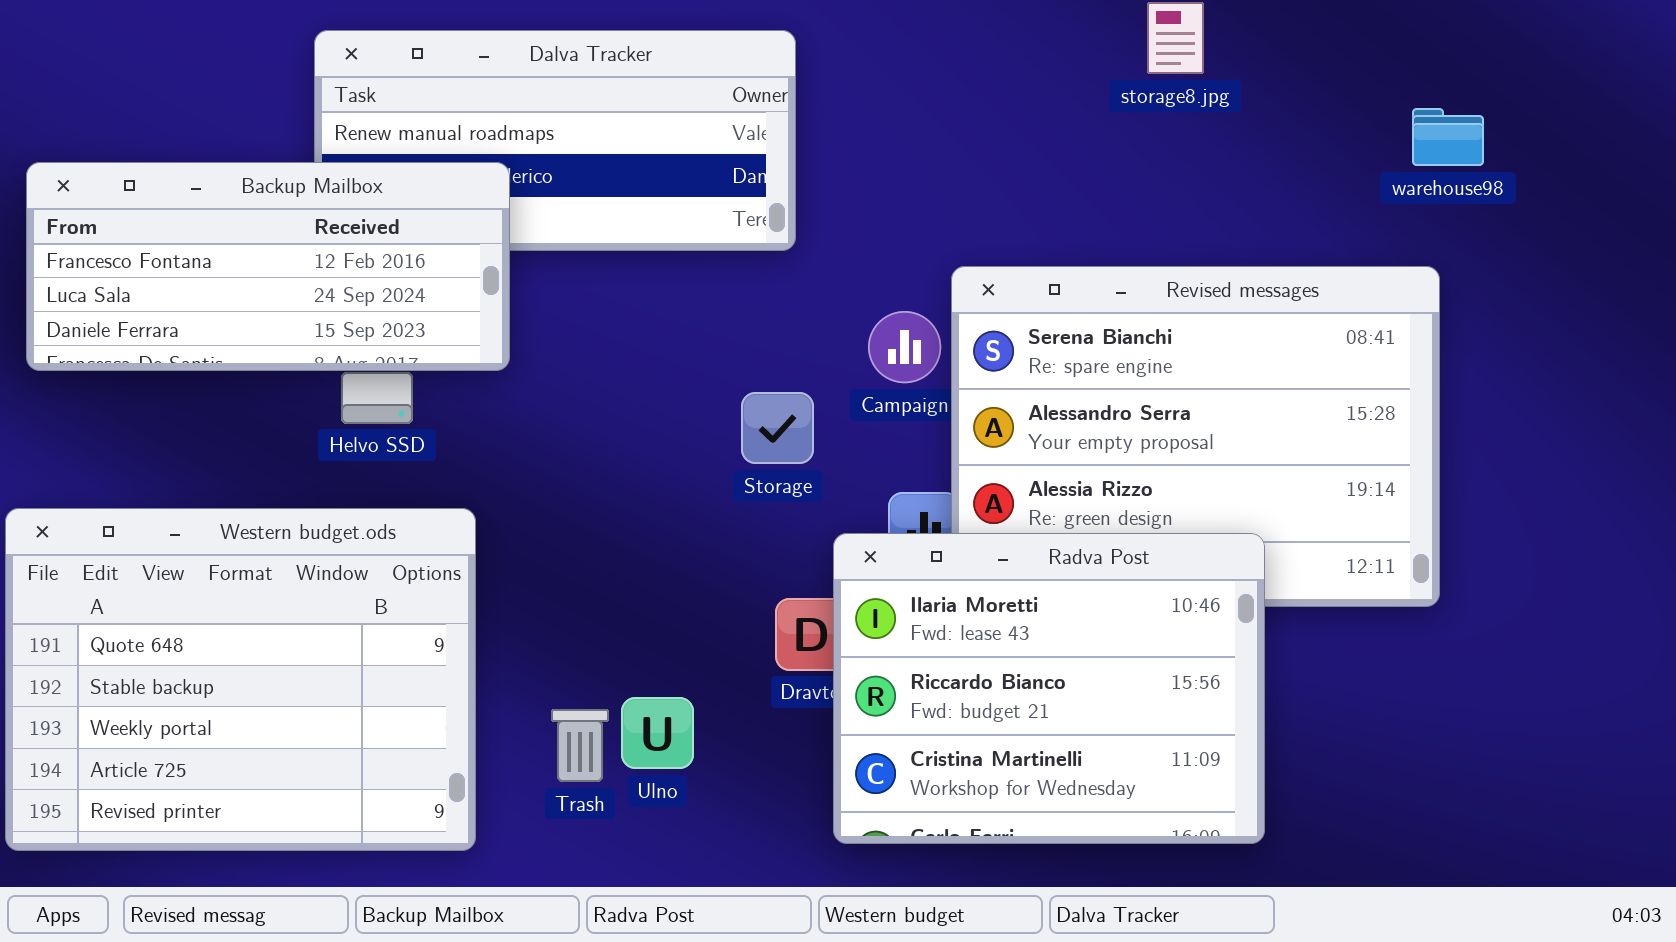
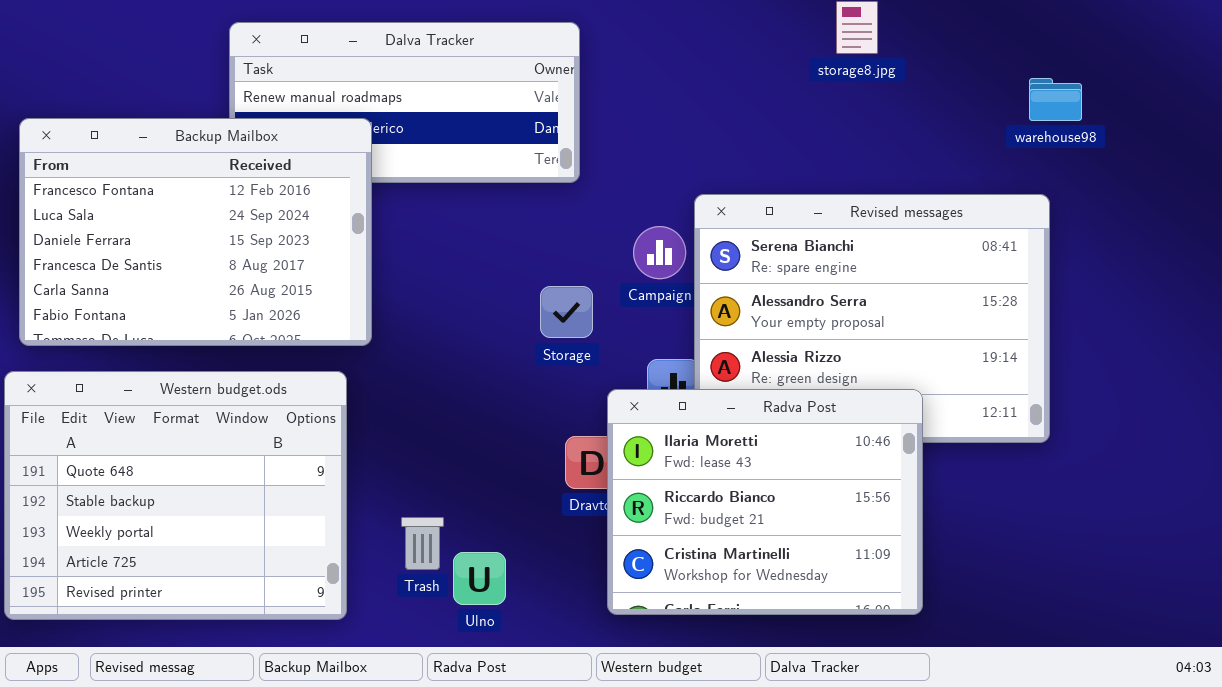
Backup Mailbox: [26,162,510,371] -> [19,118,372,346], resized
Ulno: [621,697,694,769] -> [453,552,506,605], moved

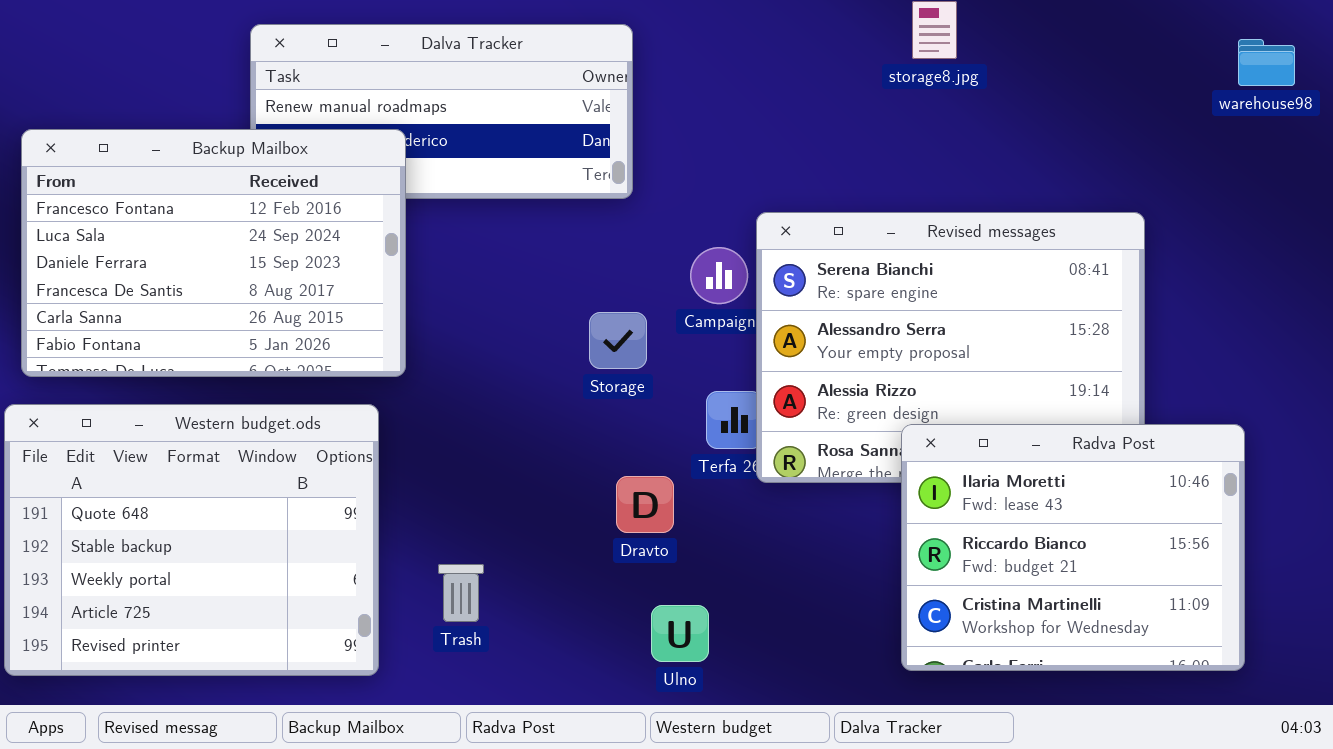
warehouse98: [1029,78,1082,121] -> [1238,39,1295,86], moved
Radva Post: [607,389,923,615] -> [901,424,1245,671], moved
Ulno: [453,552,506,605] -> [651,605,709,662], moved

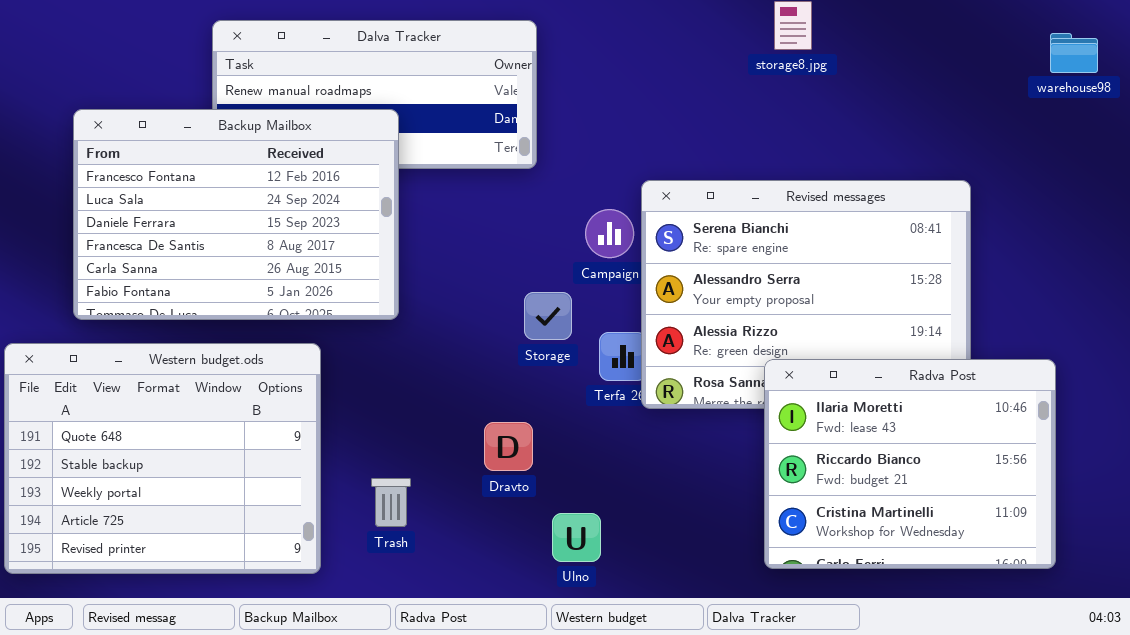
Backup Mailbox: [21,129,406,377] -> [73,109,399,320], moved
Storage: [589,312,647,369] -> [524,292,572,340], moved
Dravto: [616,476,674,533] -> [484,422,533,471], moved

